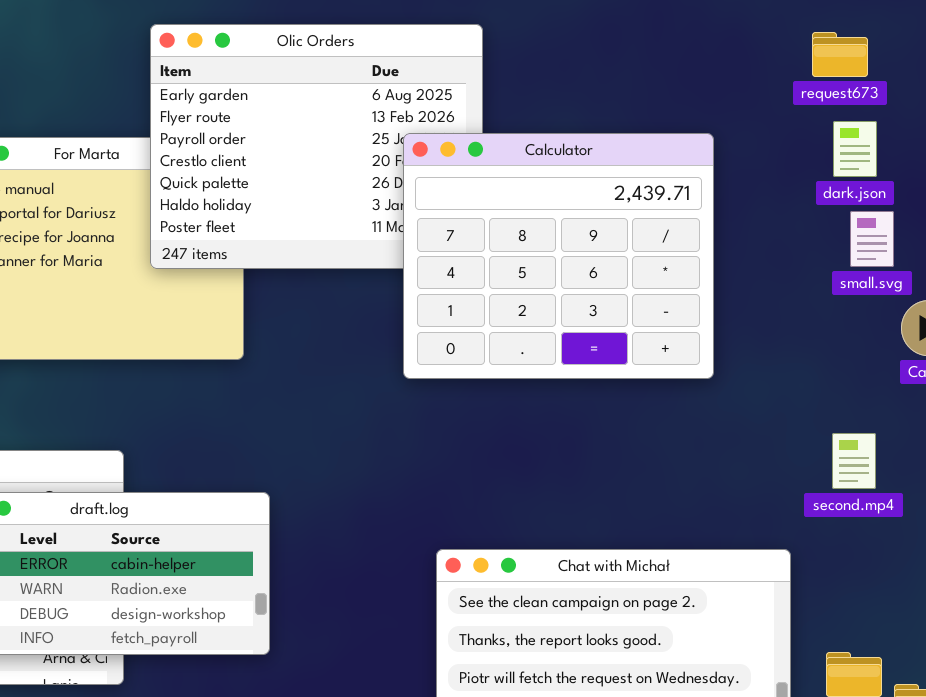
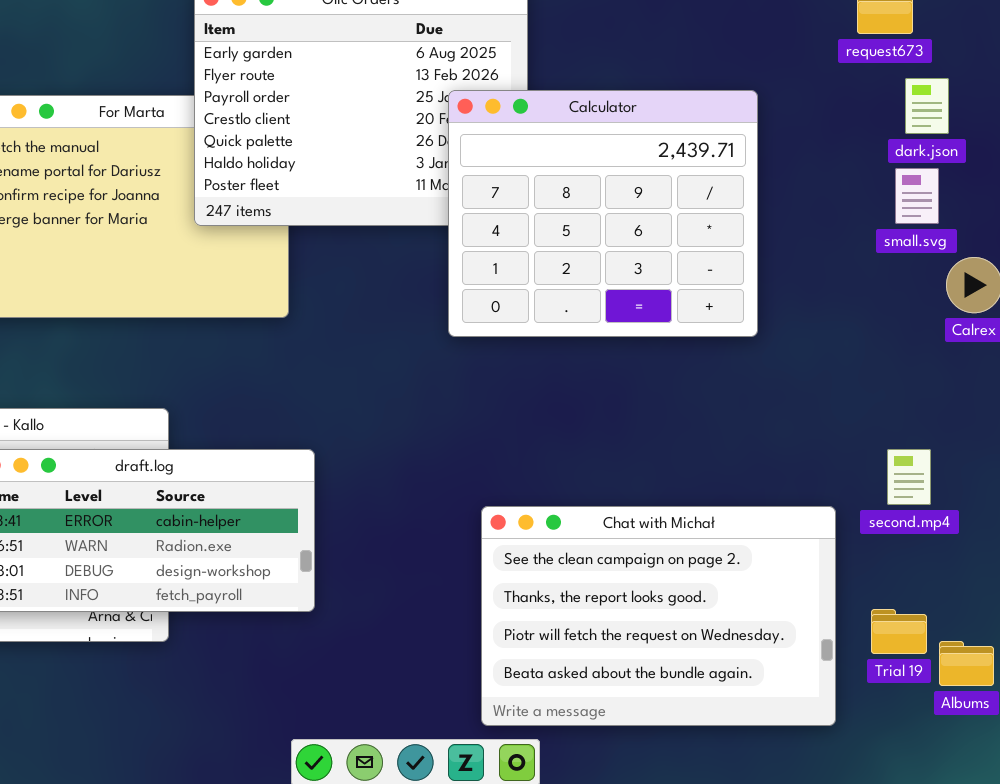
dark.json: [833,121,877,177] -> [905,78,949,134], moved
second.mp4: [832,433,876,489] -> [887,449,931,505], moved

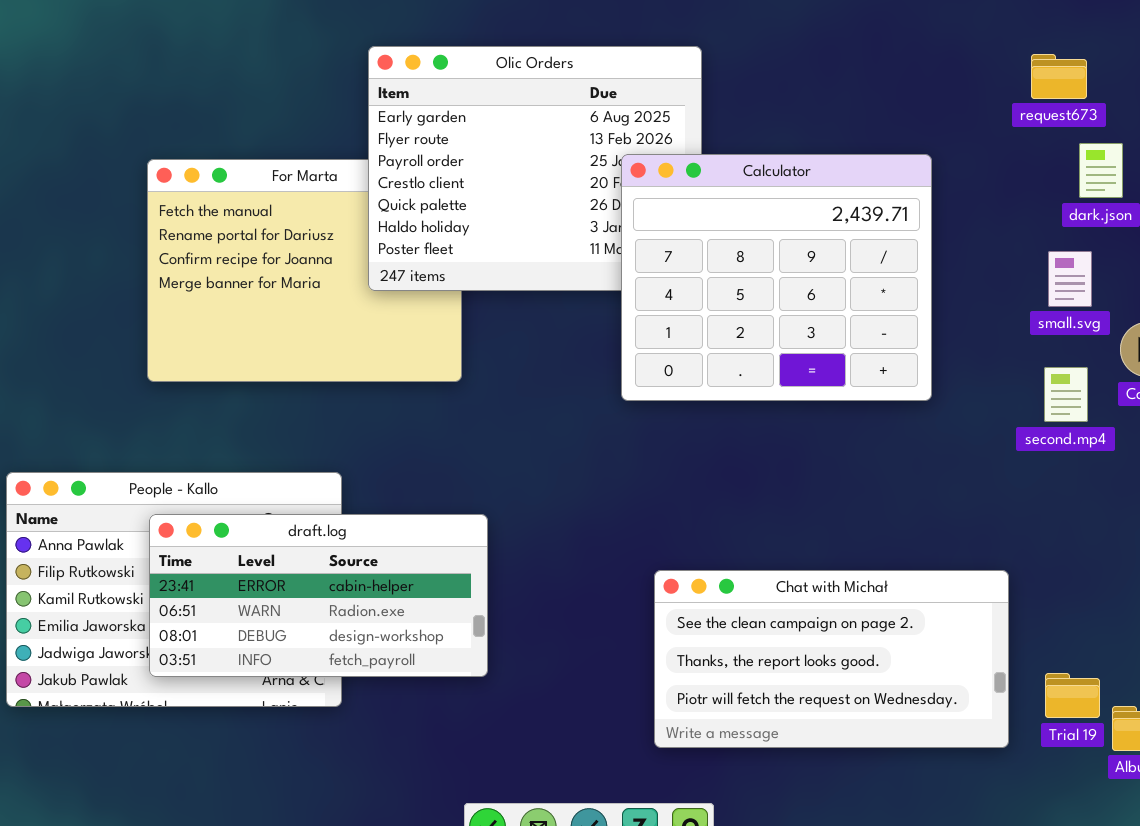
small.svg: [895,168,939,224] -> [1048,251,1092,307], moved
second.mp4: [887,449,931,505] -> [1044,367,1088,422], moved
Chat with Michał: [481,506,836,726] -> [654,570,1009,748], resized

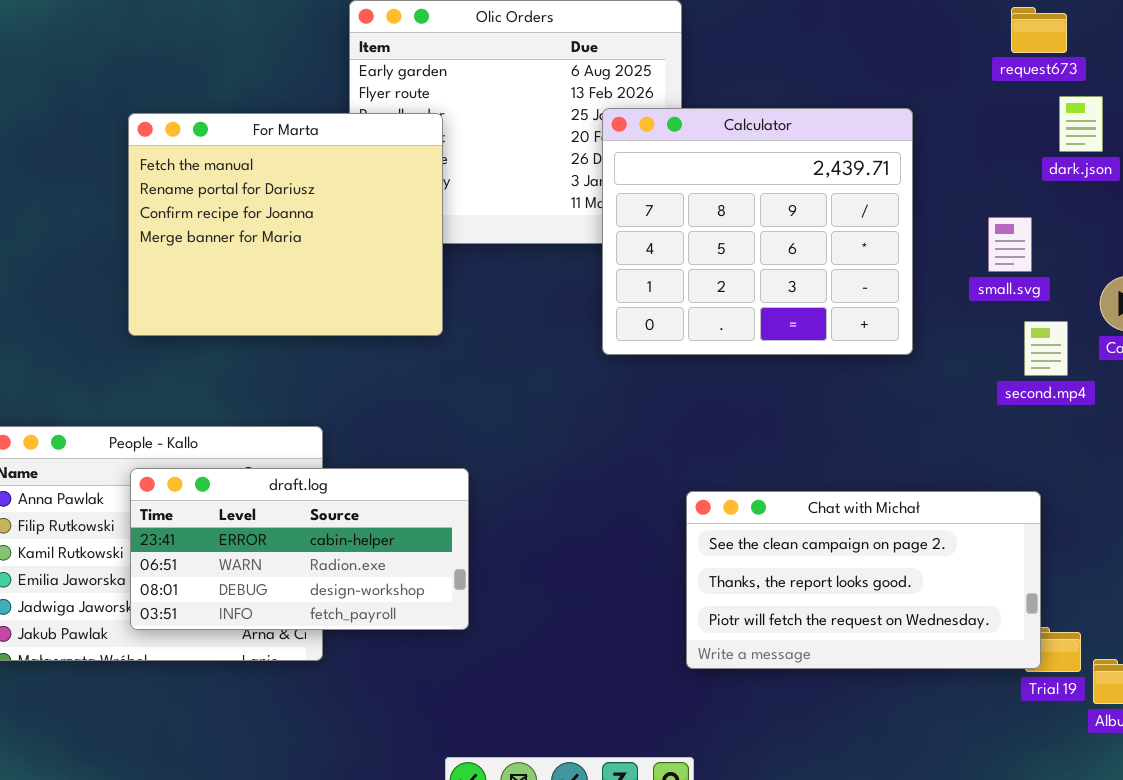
For Marta: [147,159,462,382] -> [128,113,443,336], raised
small.svg: [1048,251,1092,307] -> [988,217,1032,272], moved
Chat with Michał: [654,570,1009,748] -> [686,491,1041,669], moved

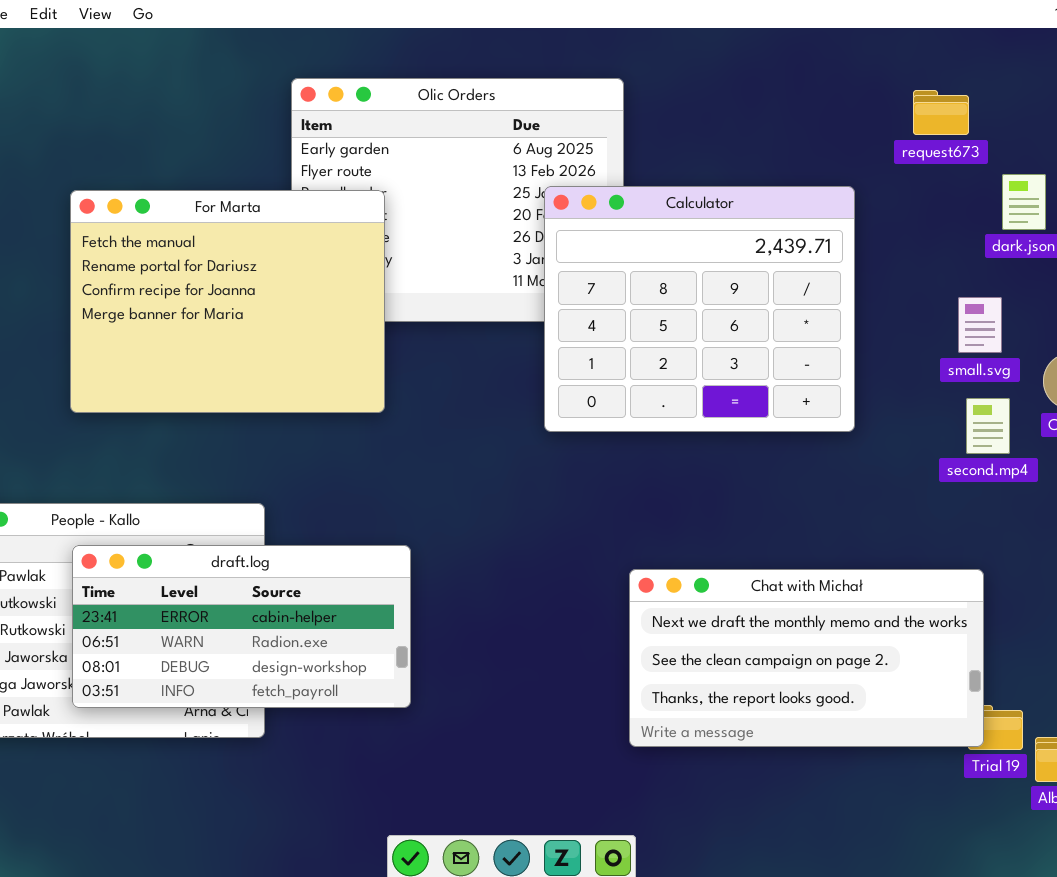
request673: [1011,7,1067,53] -> [913,90,969,135], moved
small.svg: [988,217,1032,272] -> [958,297,1002,353], moved
Chat with Michał: [686,491,1041,669] -> [629,569,984,747], scrolled up 1 row

